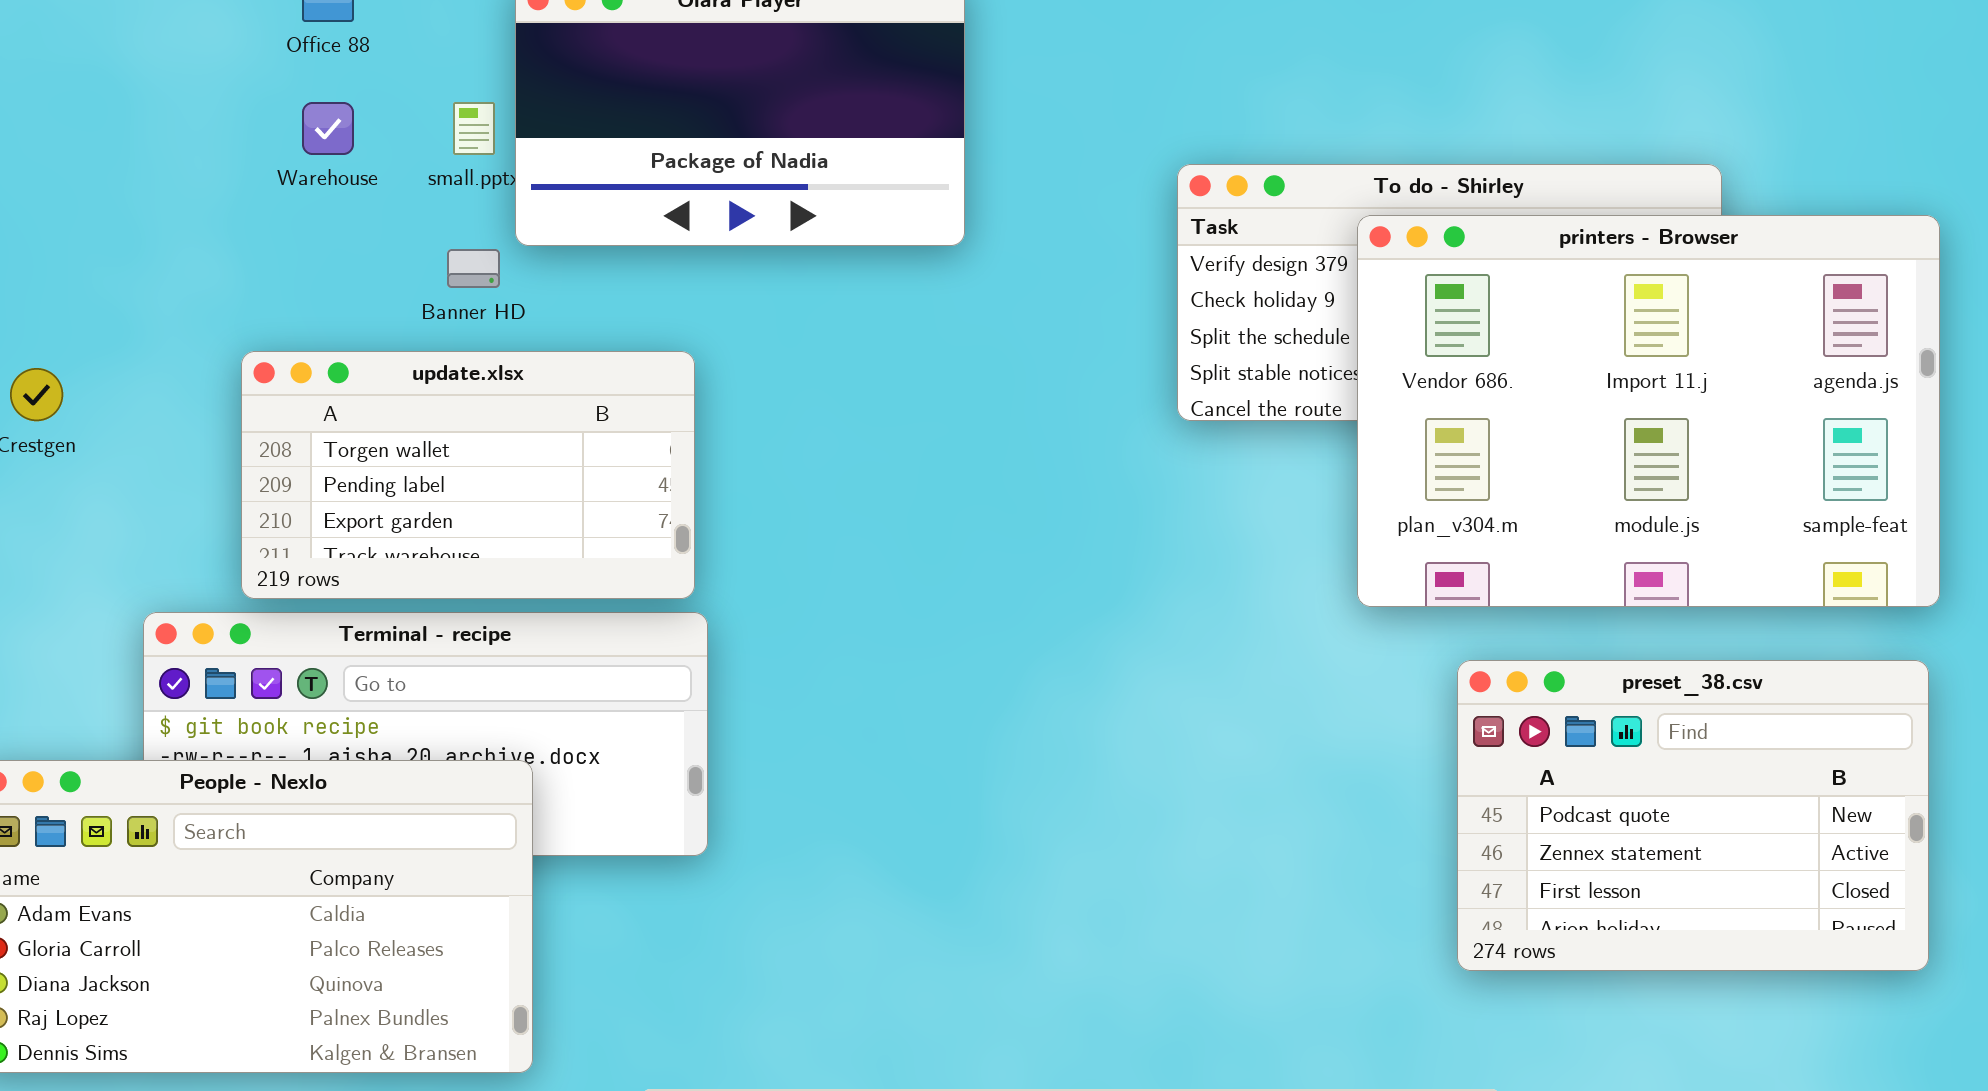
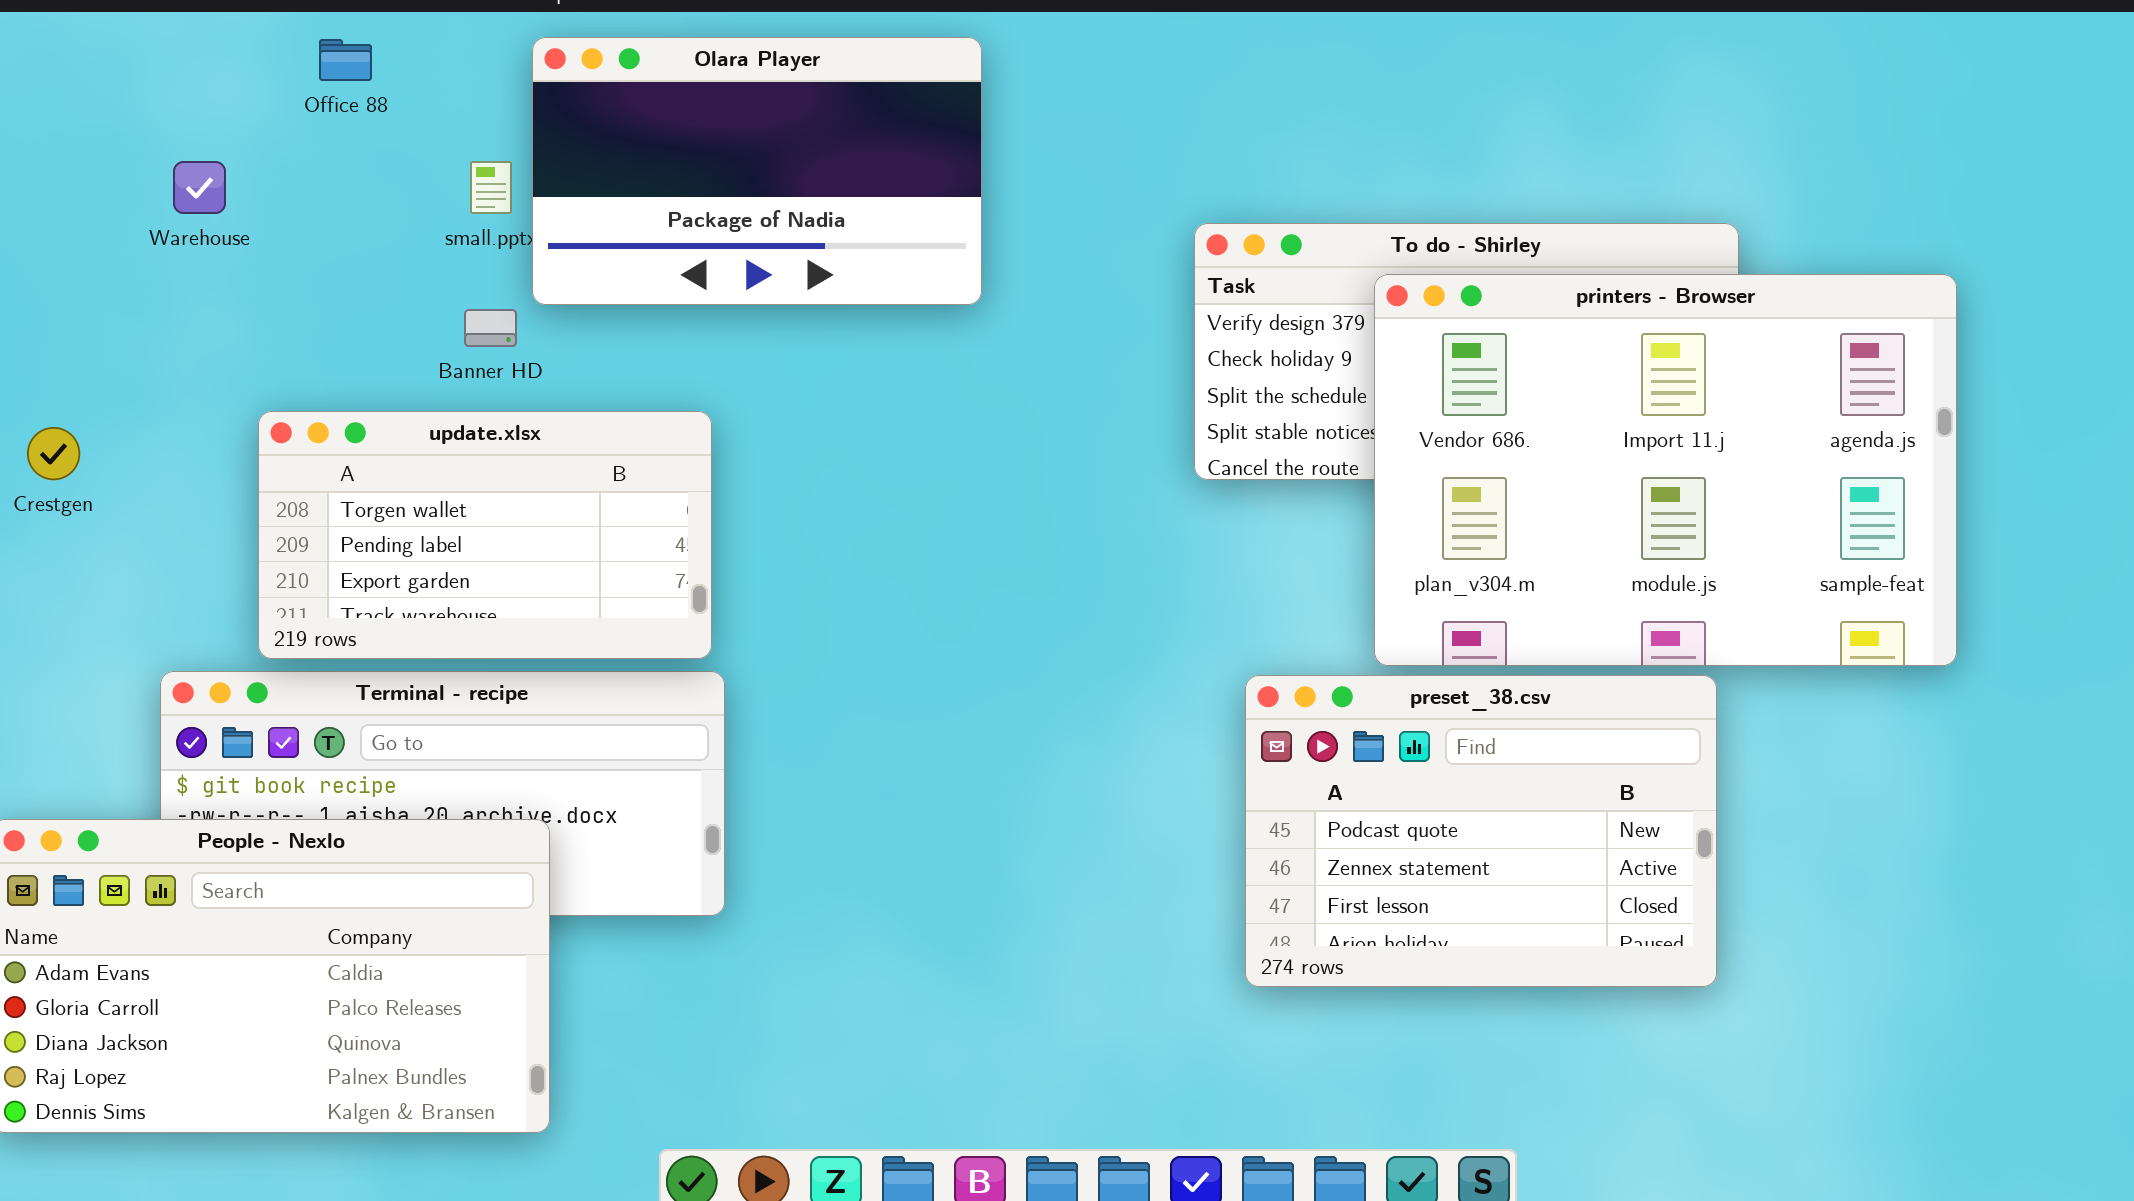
Warehouse: [302,102,354,155] -> [173,161,226,214], moved
preset_38.csv: [1457,660,1929,971] -> [1245,675,1717,987], moved

